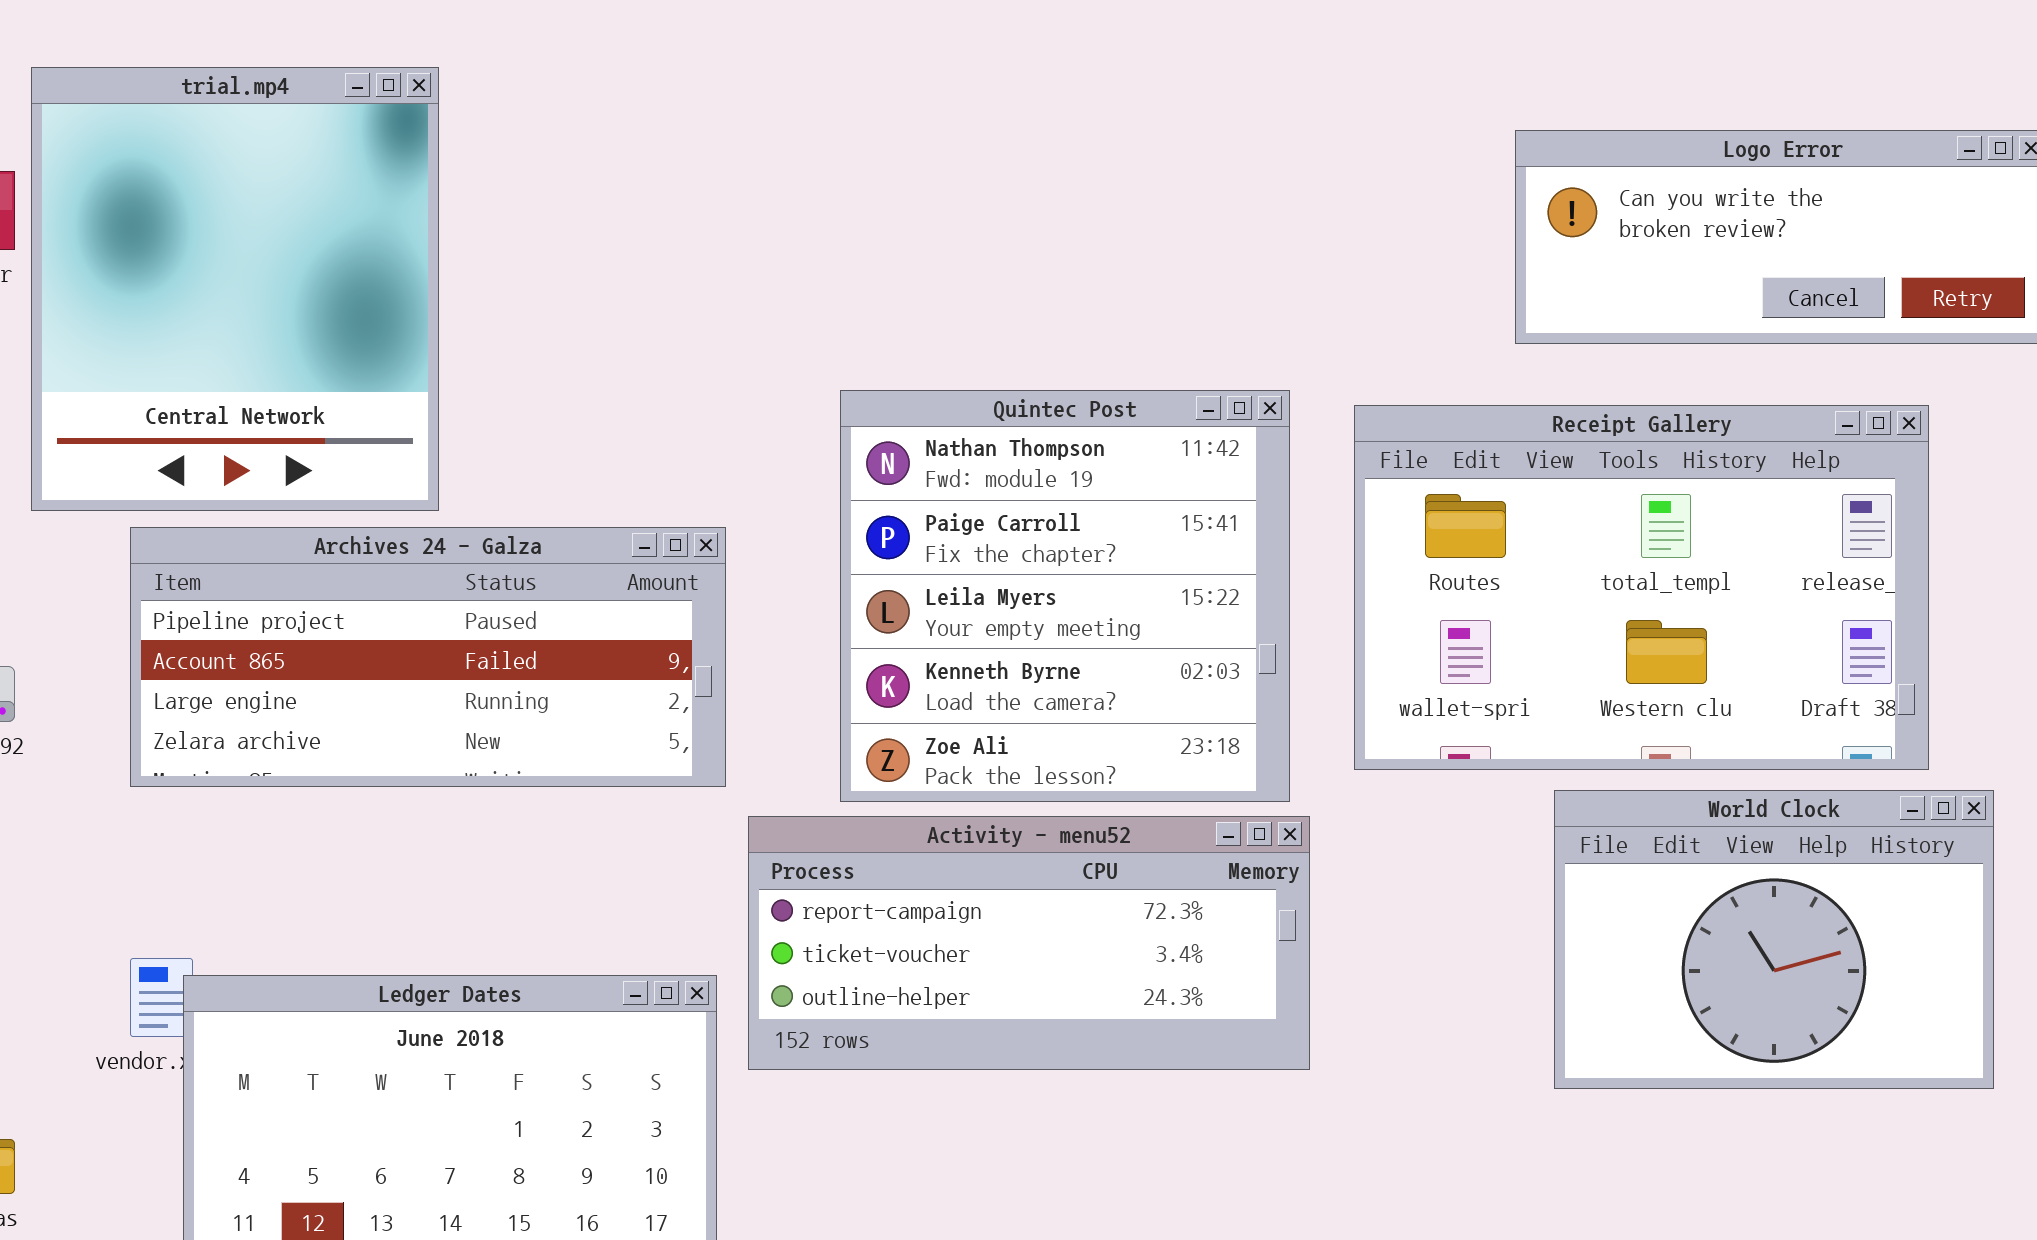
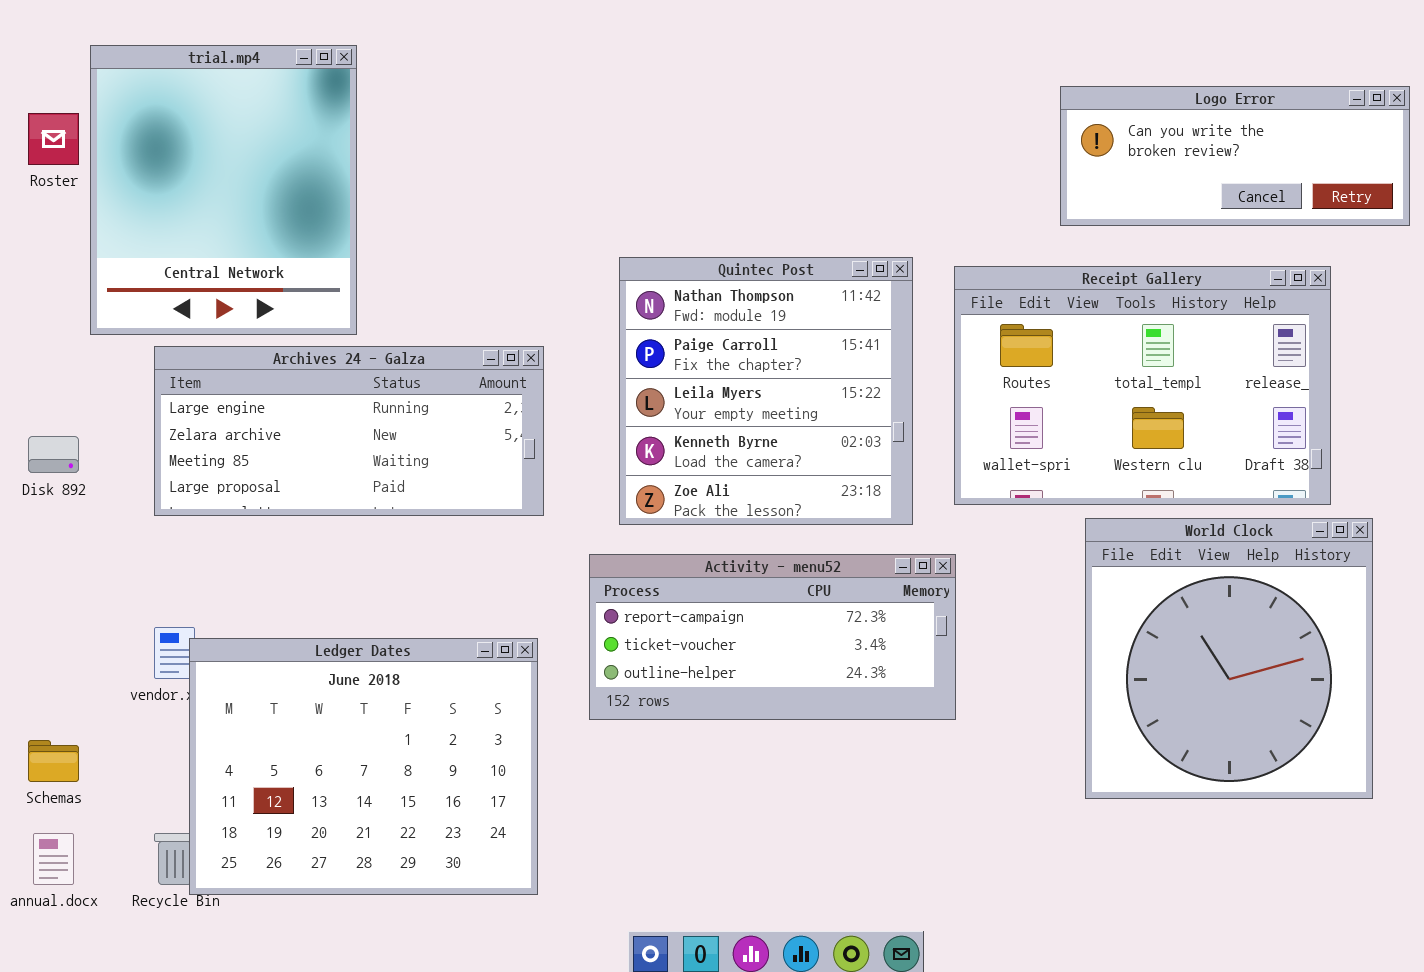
Archives 24 - Galza: [130,527,726,787] -> [154,346,544,516], scrolled down 2 rows
World Clock: [1554,790,1994,1089] -> [1085,518,1373,799], resized
Activity - menu52: [748,816,1310,1070] -> [589,554,956,720], moved

